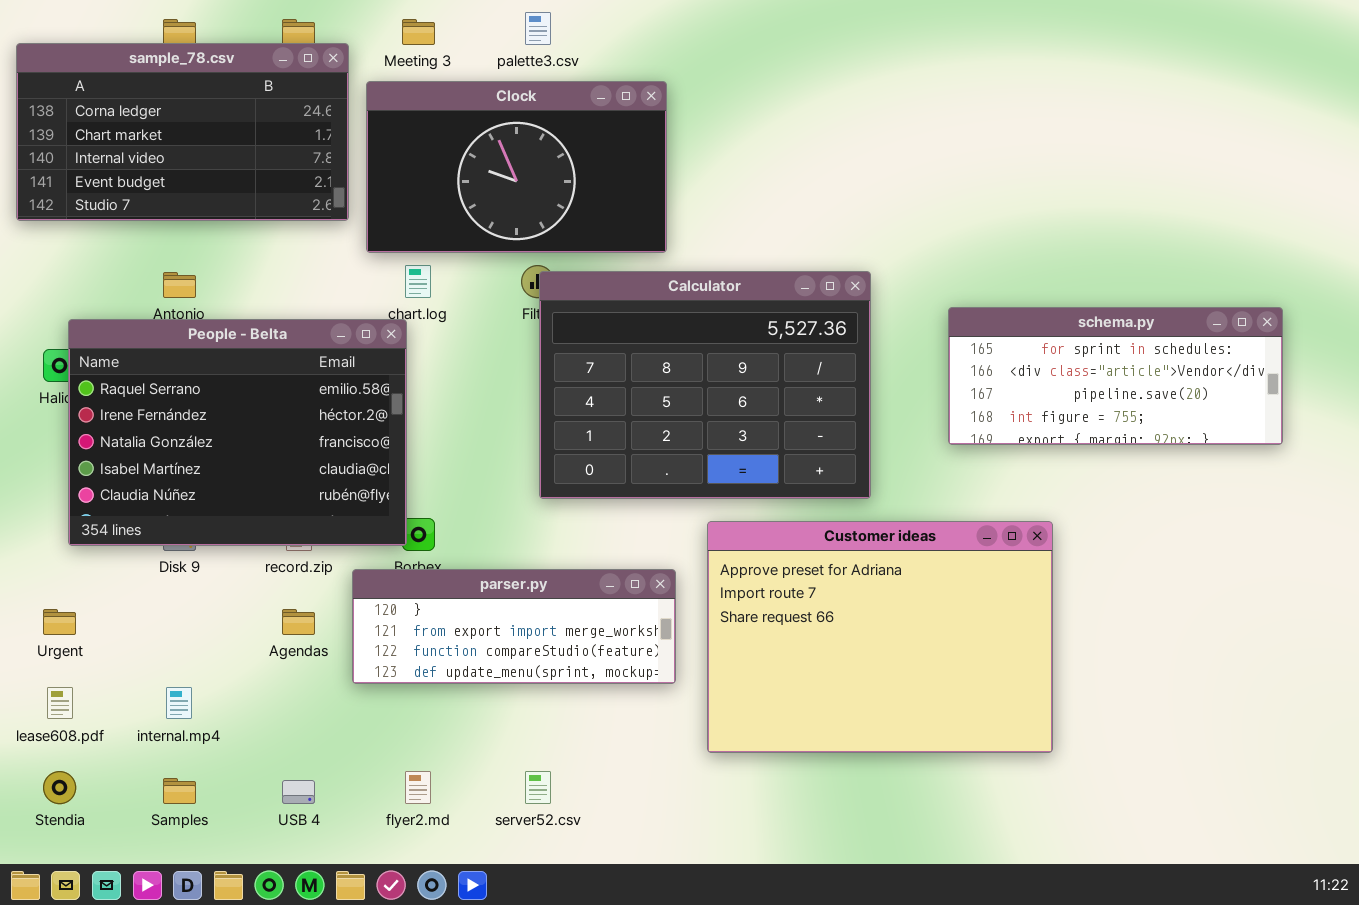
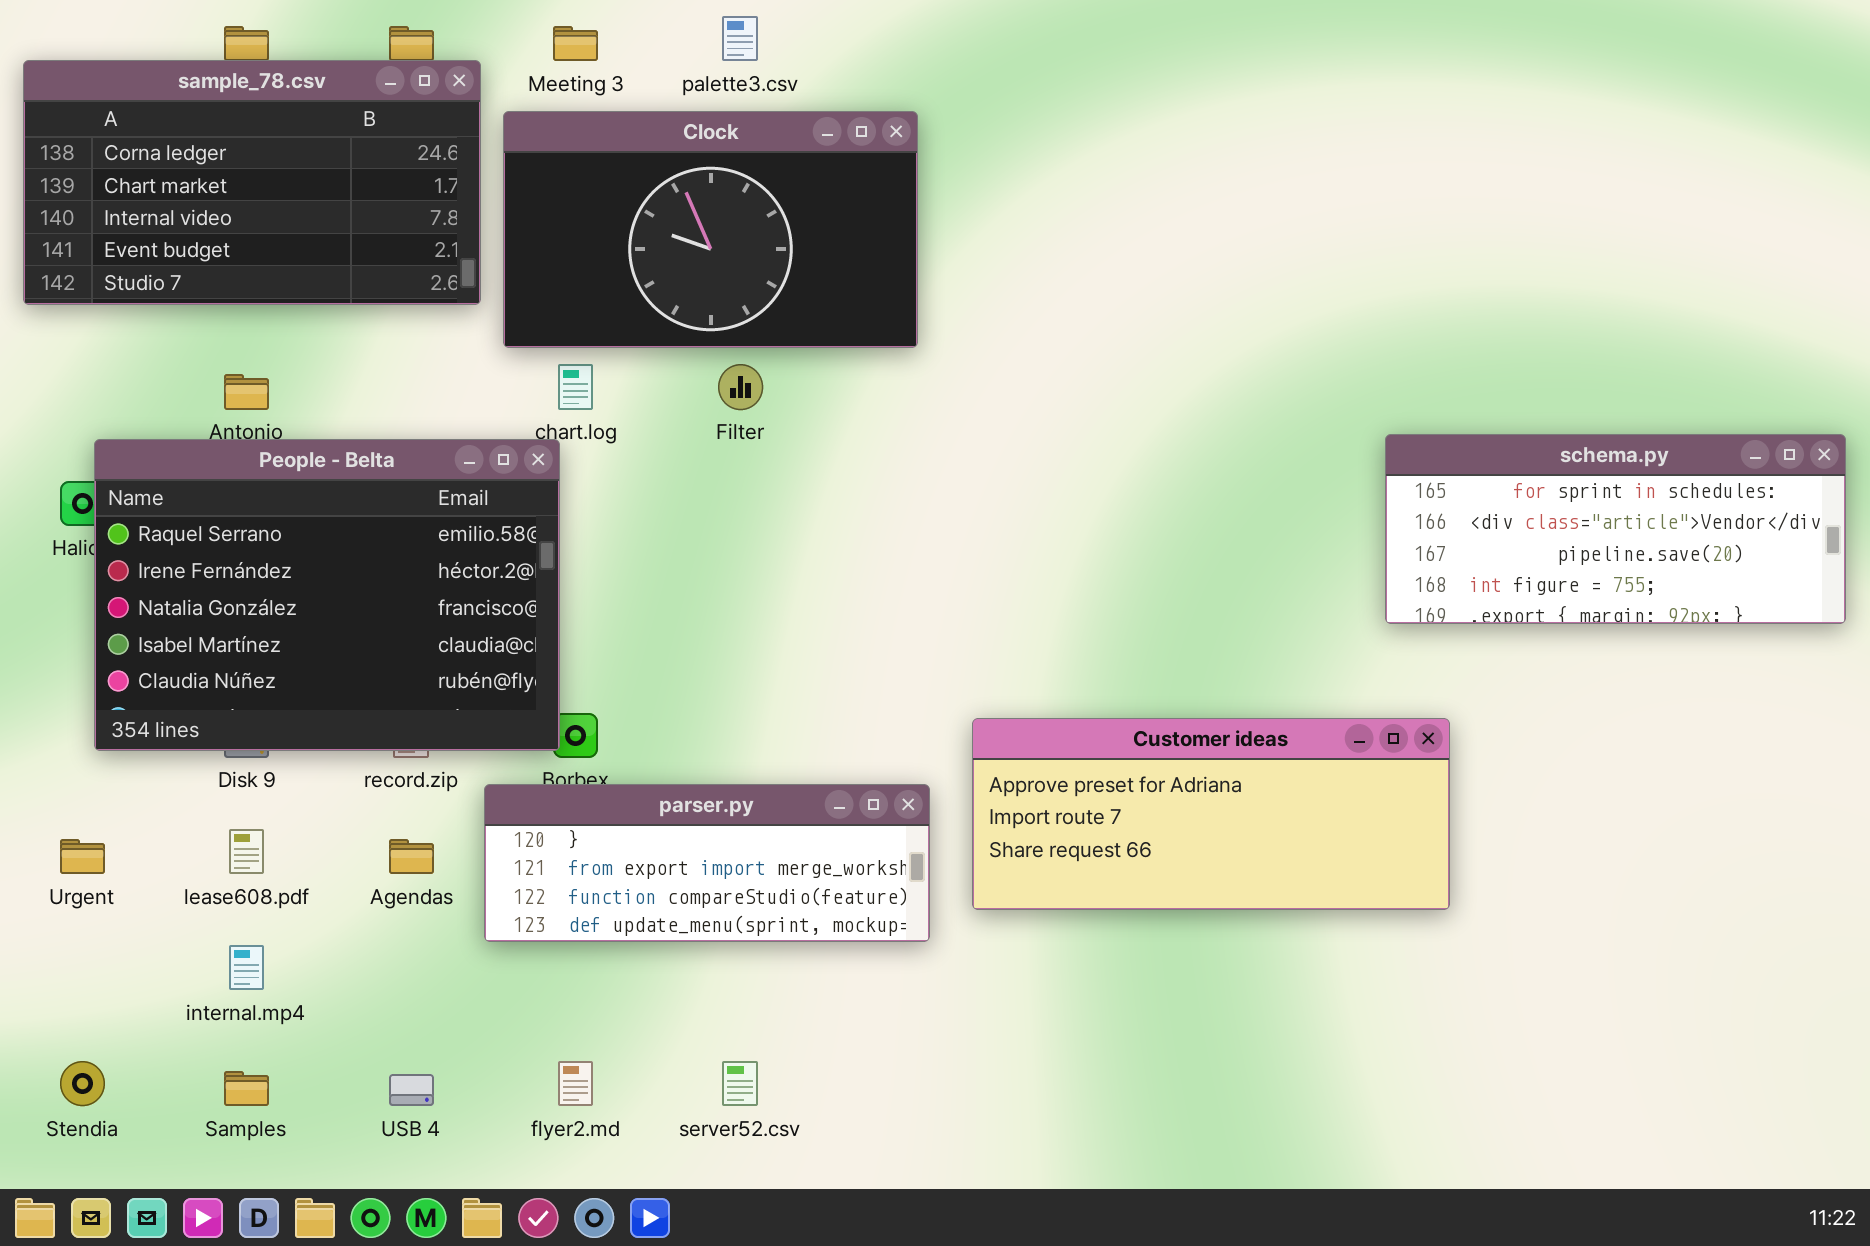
Calculator: [539,271,871,499] -> none, closed
schema.py: [948,307,1283,445] -> [1385,434,1846,624], moved
Customer ideas: [707,521,1053,753] -> [972,718,1450,910], resized
lease608.pdf: [47,687,73,719] -> [229,829,264,874], moved

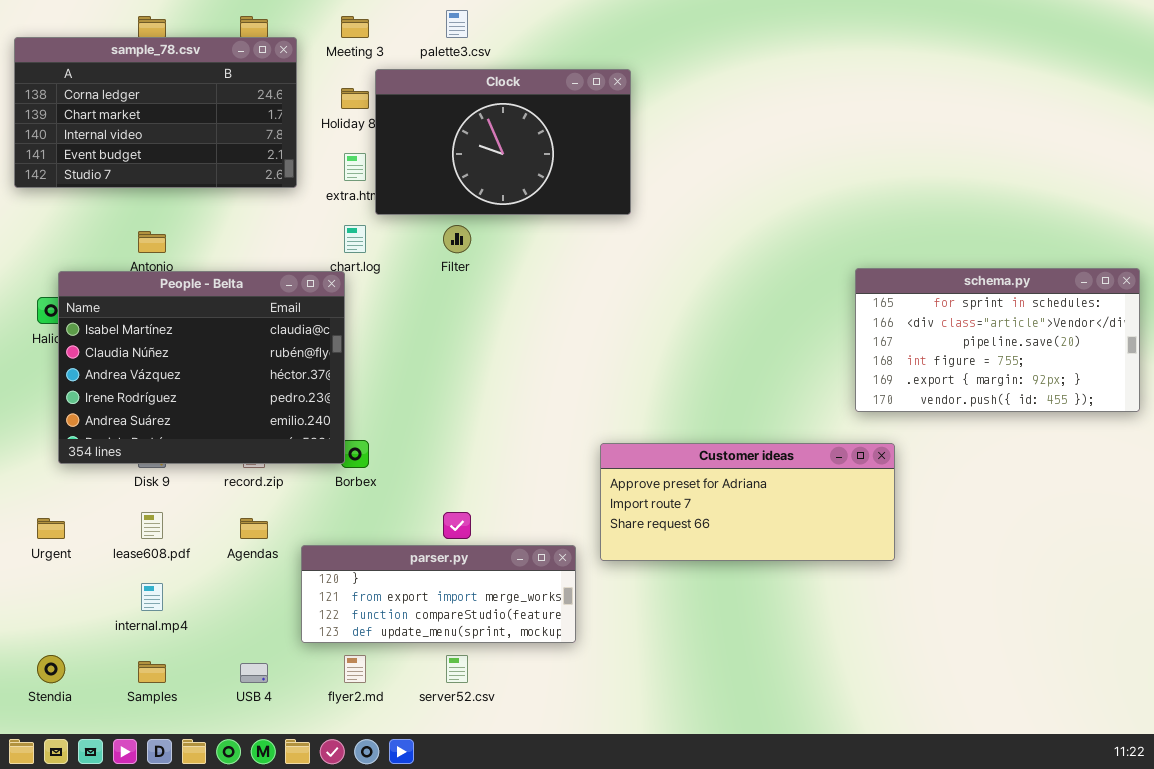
Clock: [503,111,918,348] -> [375,69,631,215], moved
schema.py: [1385,434,1846,624] -> [855,268,1140,412], resized
People - Belta: [94,439,560,751] -> [58,271,345,464], scrolled down 3 rows
parser.py: [484,784,930,942] -> [301,545,576,643], moved

